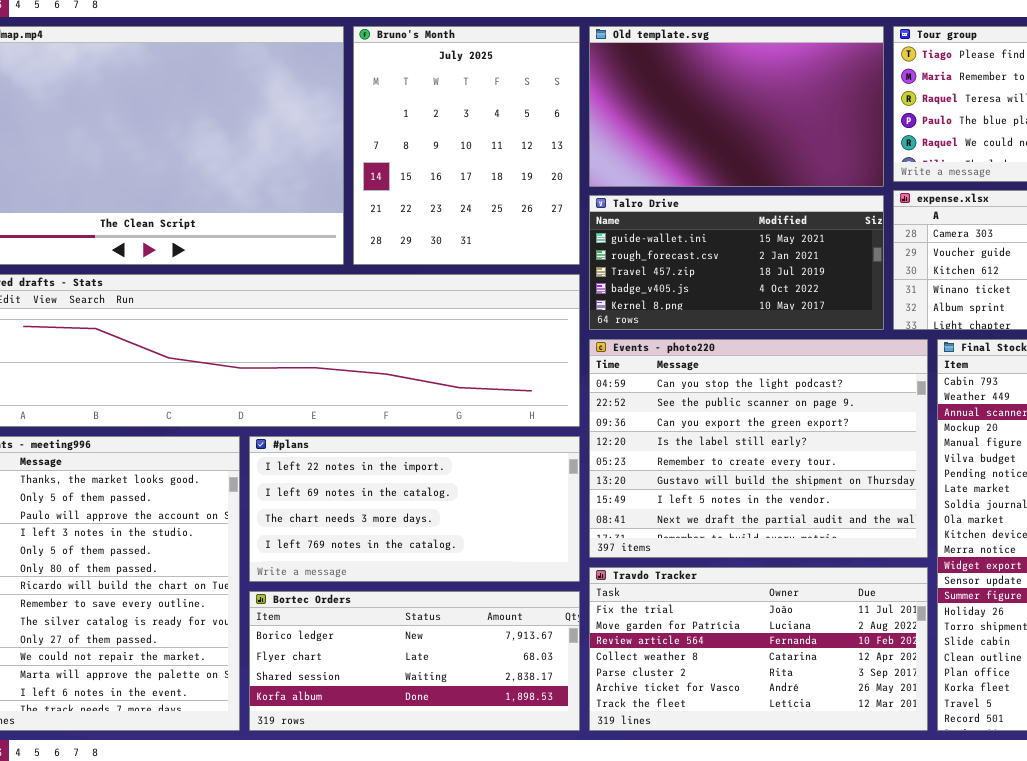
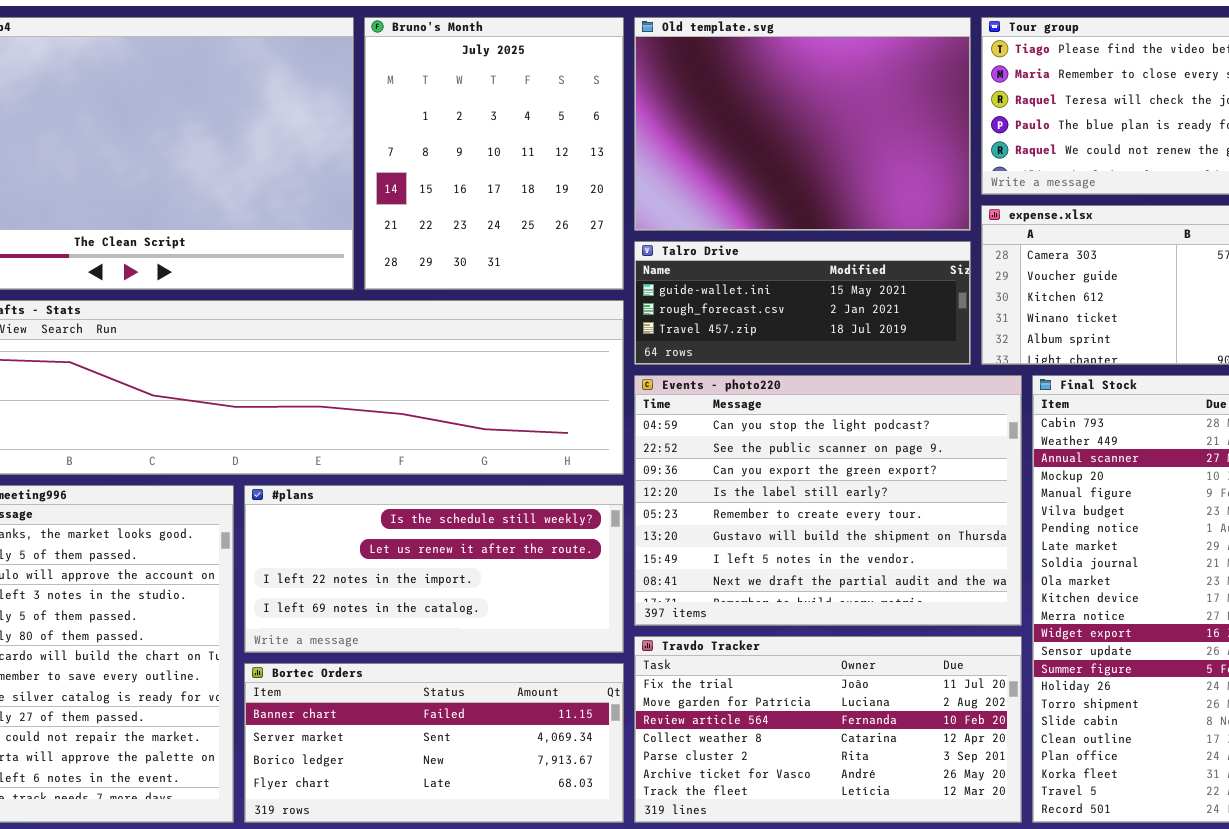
Old template.svg: [589,26,884,187] -> [634,17,971,231], resized
Talro Drive: [589,195,884,330] -> [634,241,971,365], resized
#plans: [249,436,580,582] -> [244,485,624,653], scrolled up 2 rows
Bortec Orders: [249,591,580,731] -> [244,663,624,823], scrolled up 2 rows

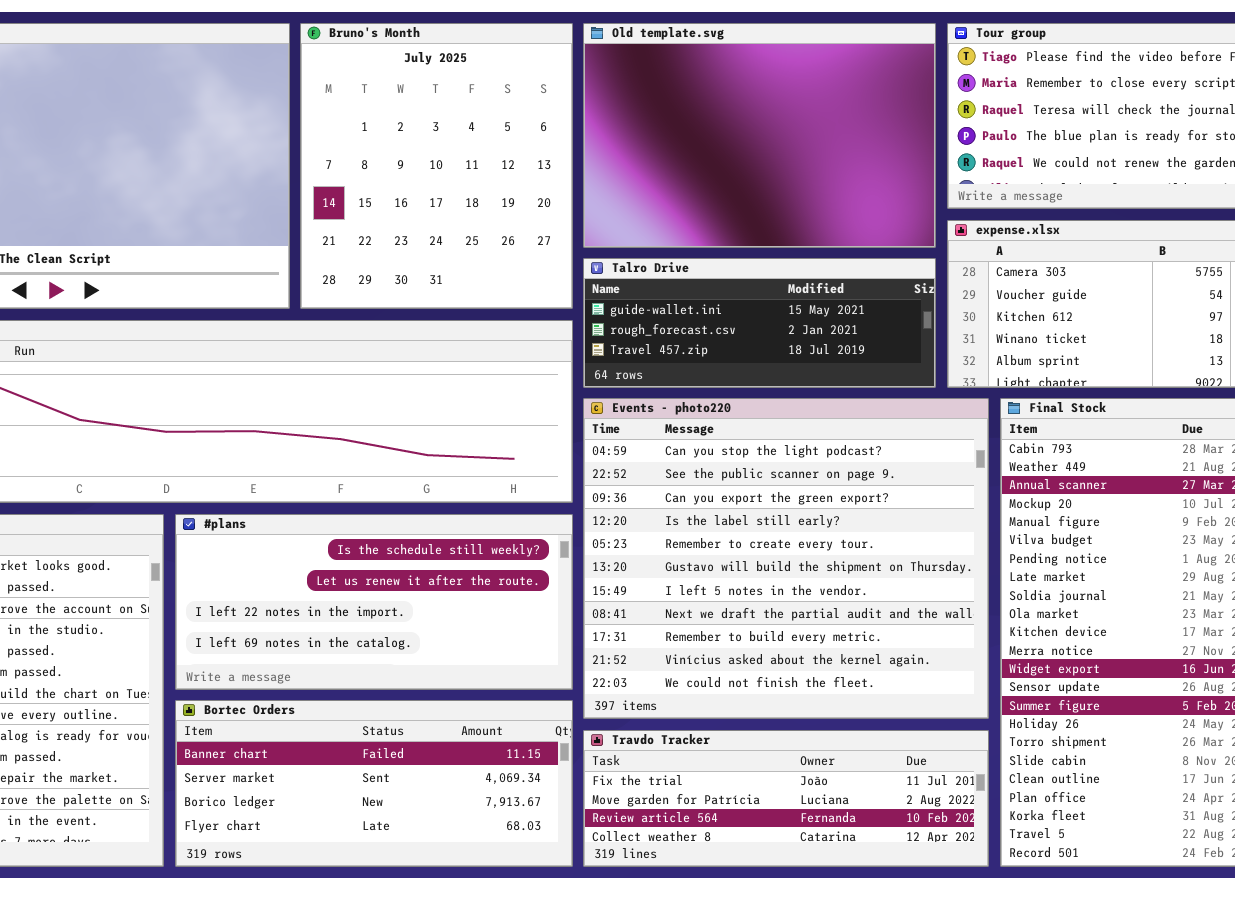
Events - photo220: [634,375,1022,626] -> [583,398,989,719], resized
Travdo Tracker: [634,636,1022,823] -> [583,730,989,867], resized

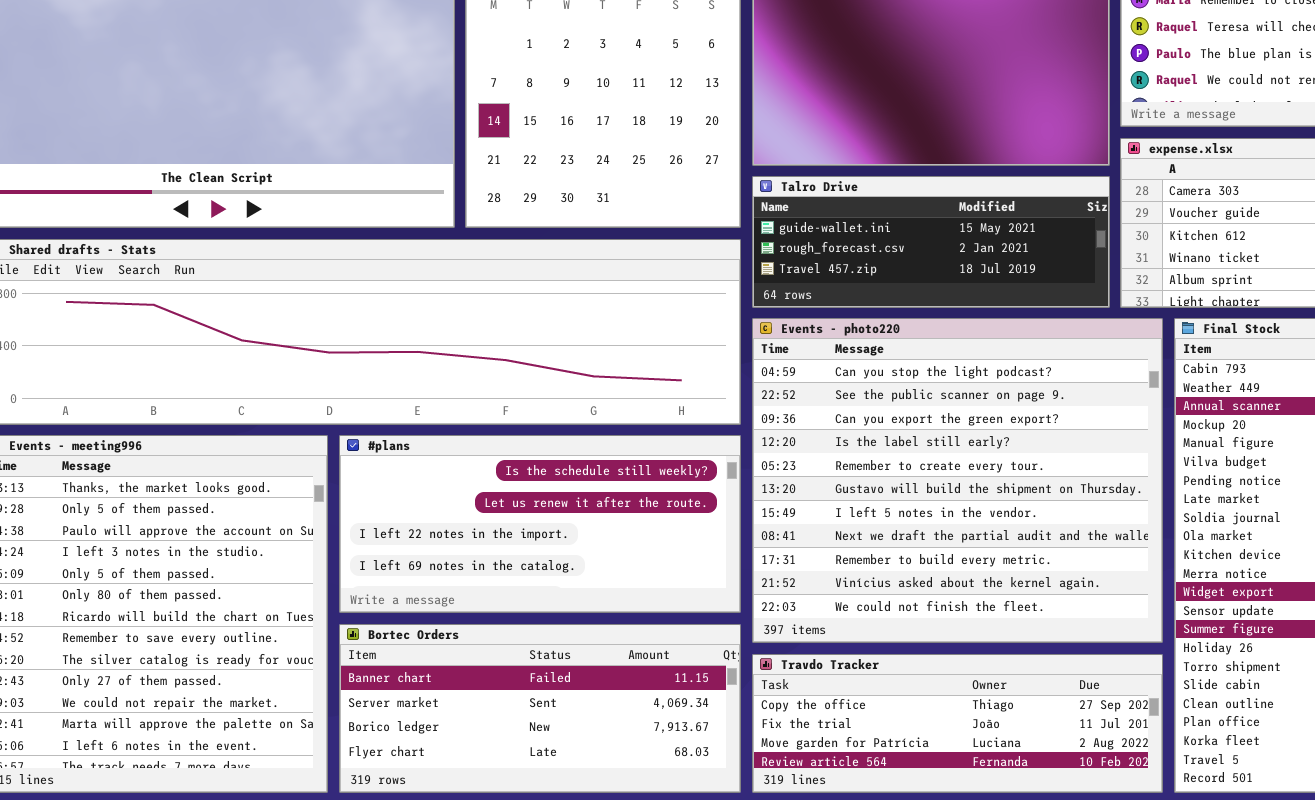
Travdo Tracker: [583,730,989,867] -> [752,654,1163,793], scrolled up 1 row

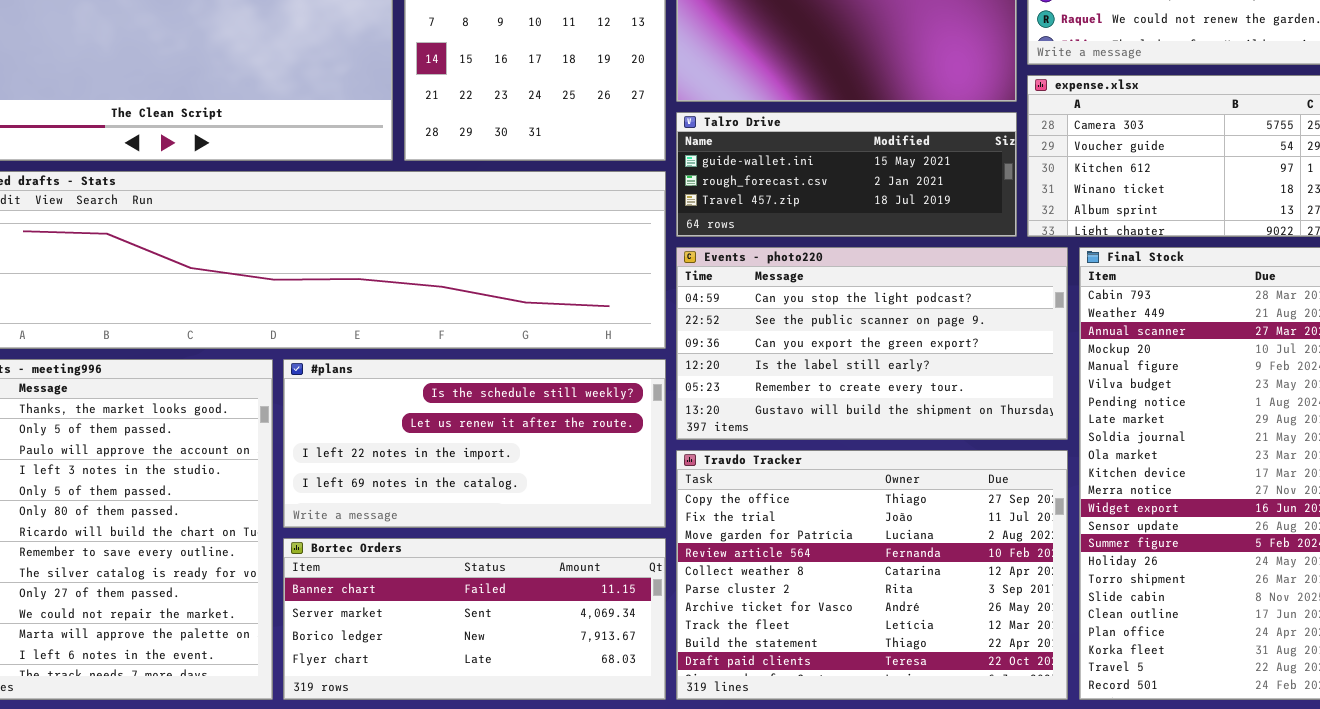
Events - photo220: [752,318,1163,643] -> [676,247,1068,440], resized
Travdo Tracker: [752,654,1163,793] -> [676,450,1068,700], resized

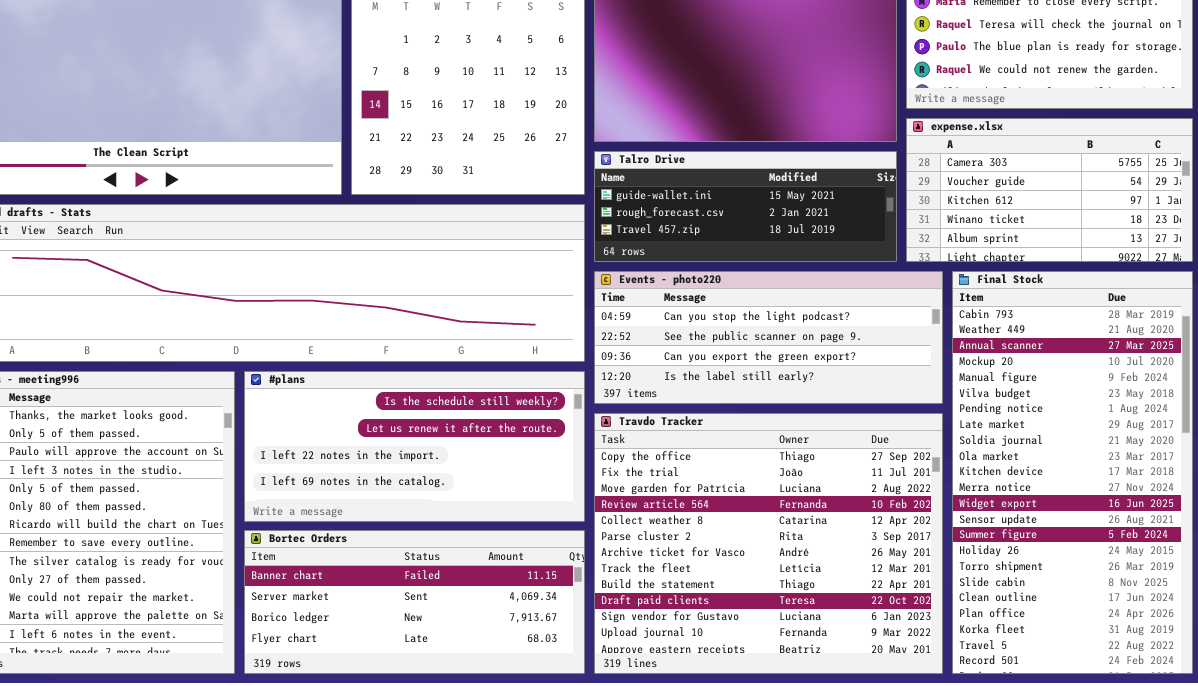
Events - photo220: [676,247,1068,440] -> [594,271,943,404], resized
Travdo Tracker: [676,450,1068,700] -> [594,413,943,674], resized

